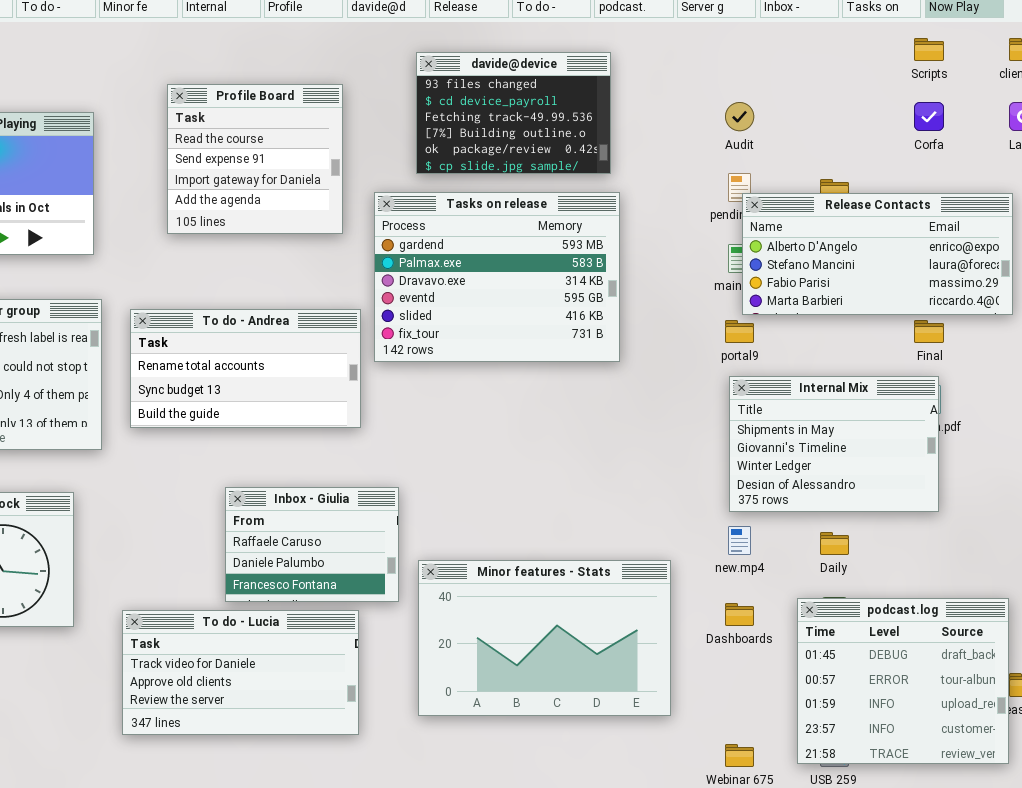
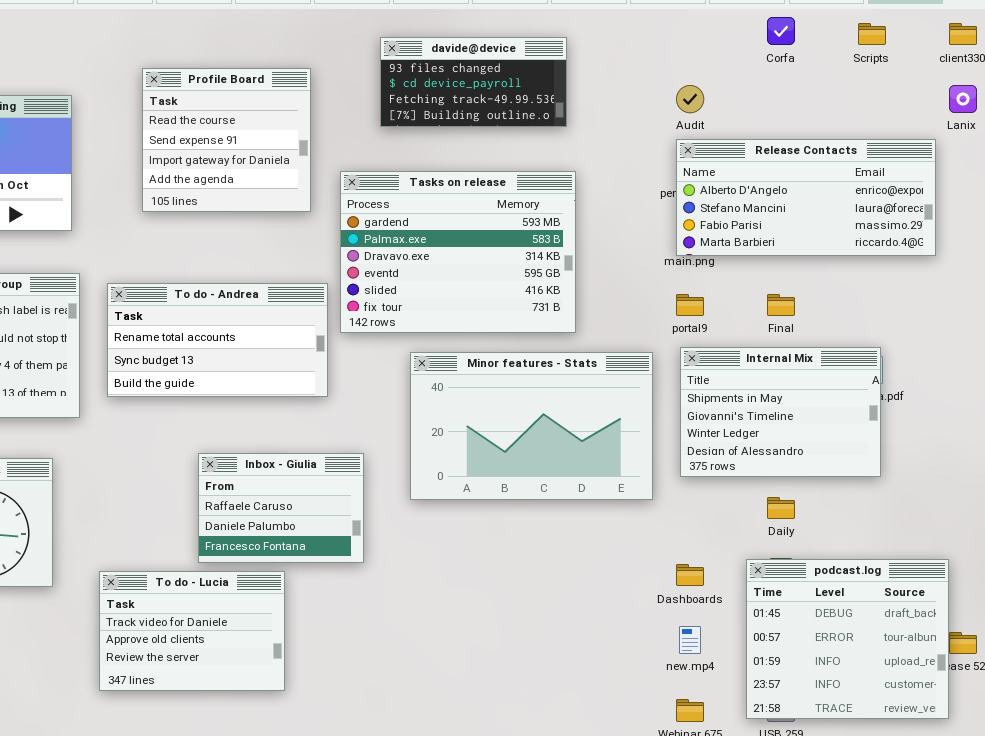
davide@device: [416,52,611,174] -> [380,37,567,127], resized
Corfa: [914,102,944,131] -> [767,17,795,45], moved
Release Contacts: [742,193,1013,315] -> [676,139,936,256], moved
Final: [914,320,944,343] -> [767,294,795,316], moved
new.mp4: [728,526,751,555] -> [679,626,701,654], moved
Minor features - Stats: [418,560,671,716] -> [410,352,653,500], moved
To do - Lucia: [122,610,359,735] -> [99,571,285,691], resized

